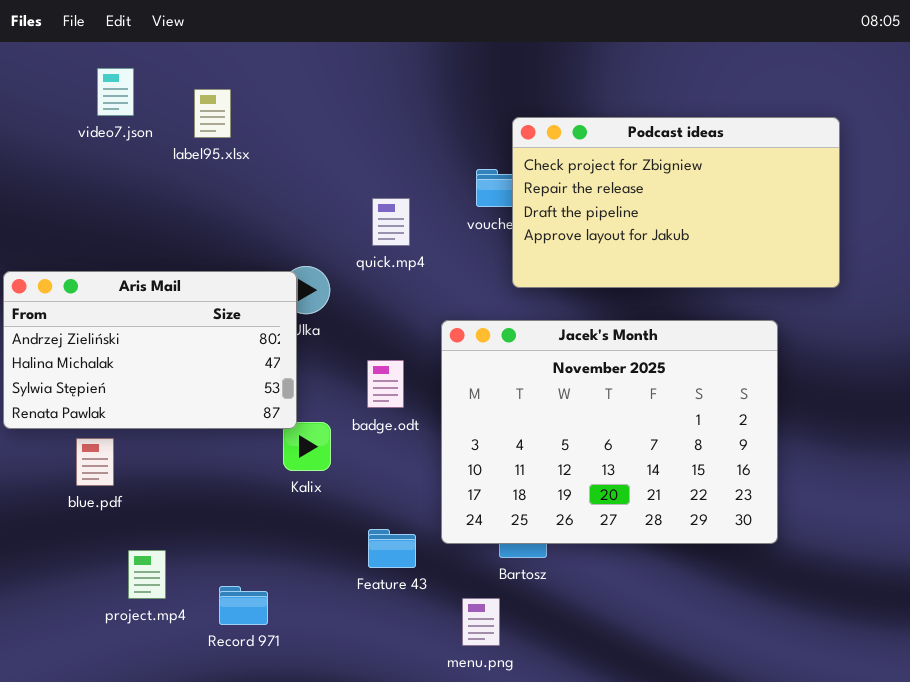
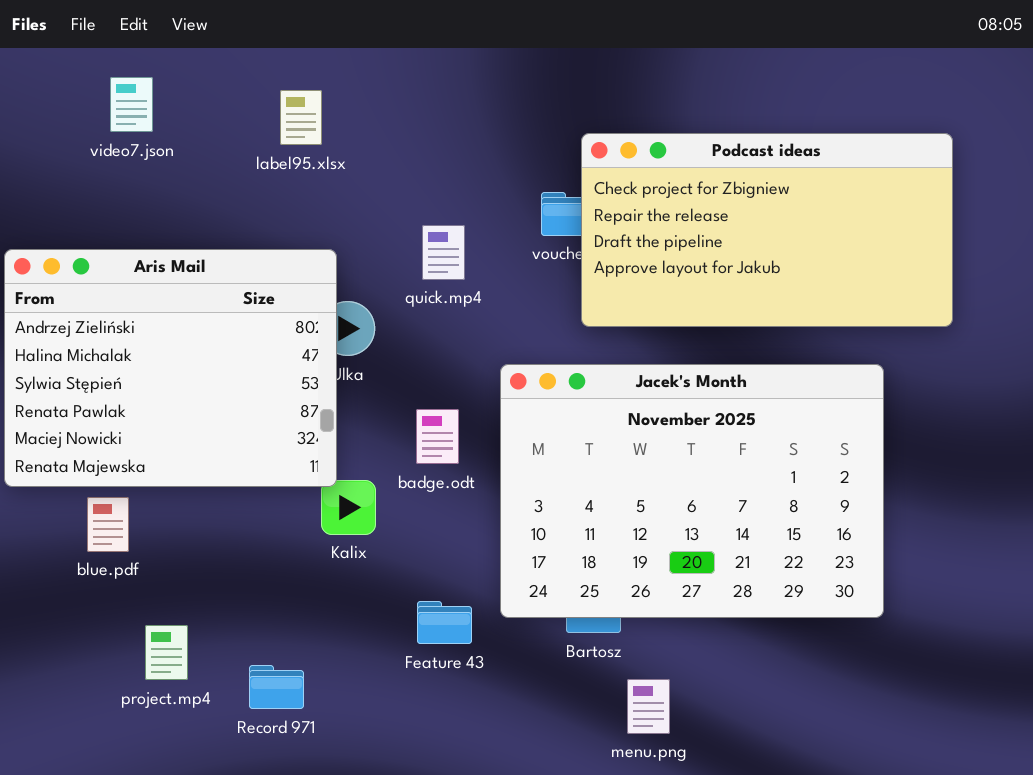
label95.xlsx: [194,89,231,138] -> [280,90,322,145], moved
Aris Mail: [3,271,297,429] -> [4,249,337,487], resized
menu.png: [462,598,500,646] -> [627,679,670,734], moved

